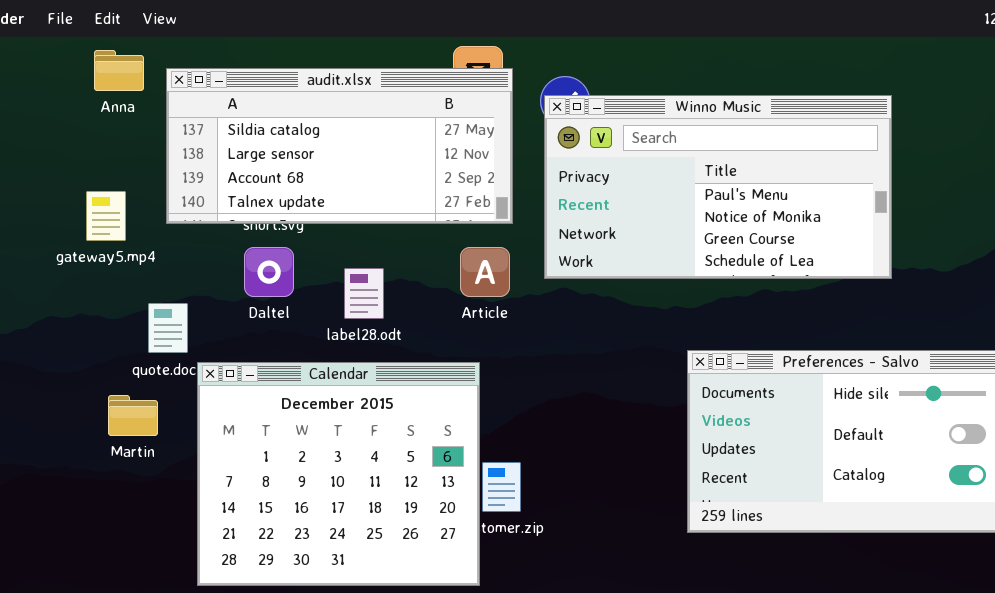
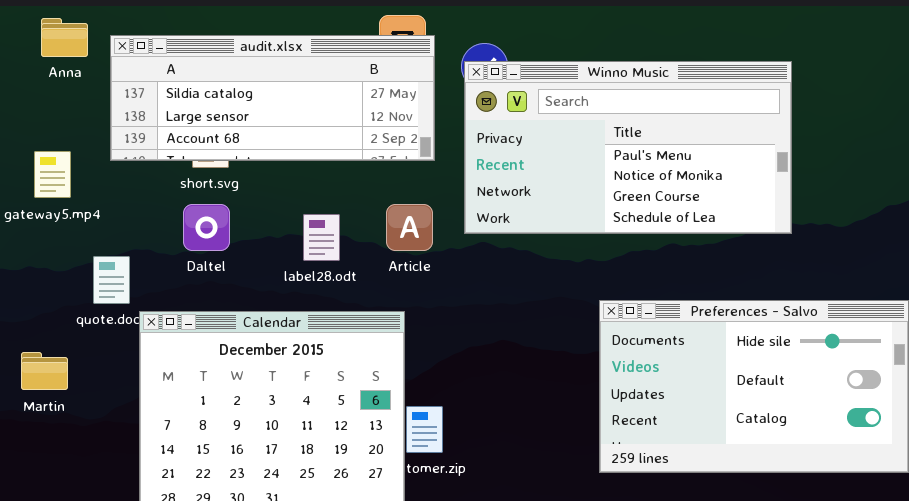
audit.xlsx: [166,68,513,224] -> [110,35,435,161], resized
label28.odt: [344,268,384,319] -> [303,214,340,261], moved
Martin: [108,395,158,436] -> [21,352,68,390], moved

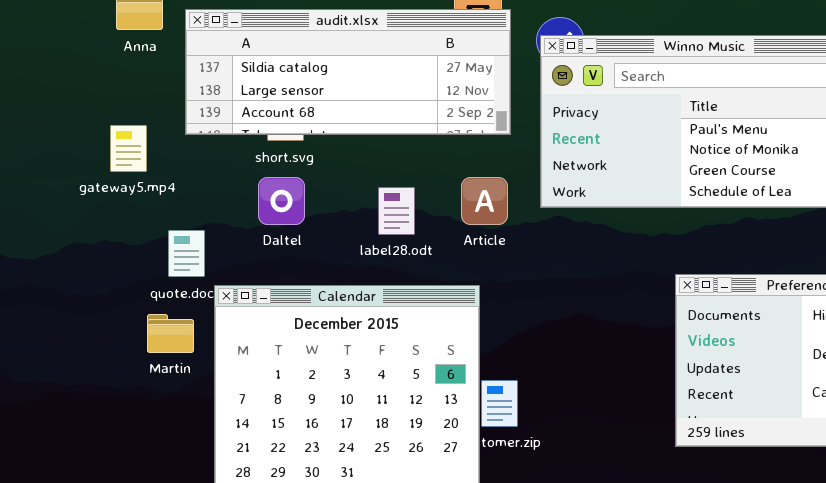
Martin: [21,352,68,390] -> [147,314,194,353], moved

